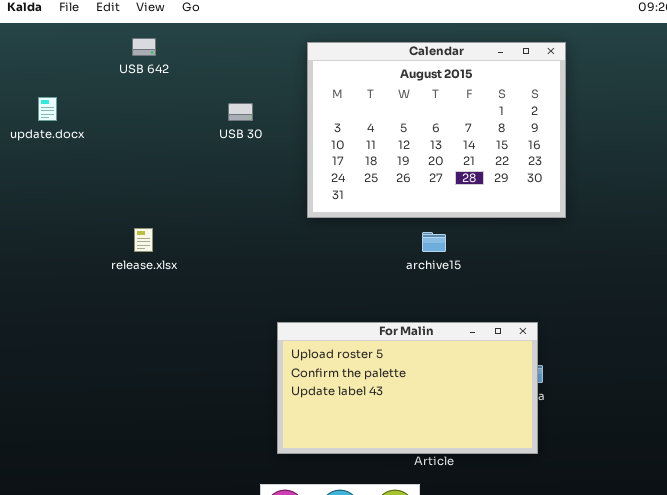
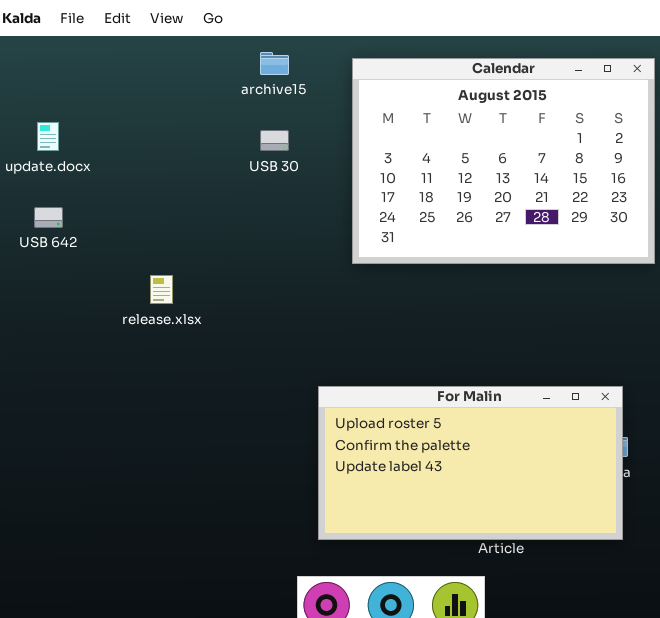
USB 642: [132,38,156,56] -> [34,207,63,228], moved
archive15: [422,232,446,252] -> [260,52,289,75], moved

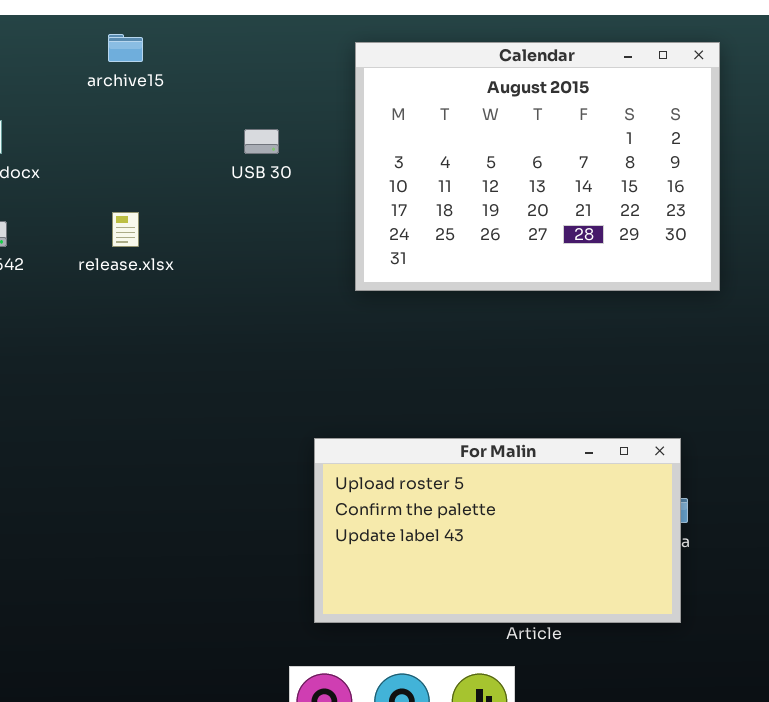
archive15: [260,52,289,75] -> [108,34,143,62], moved
release.xlsx: [150,275,173,304] -> [112,212,139,247], moved

